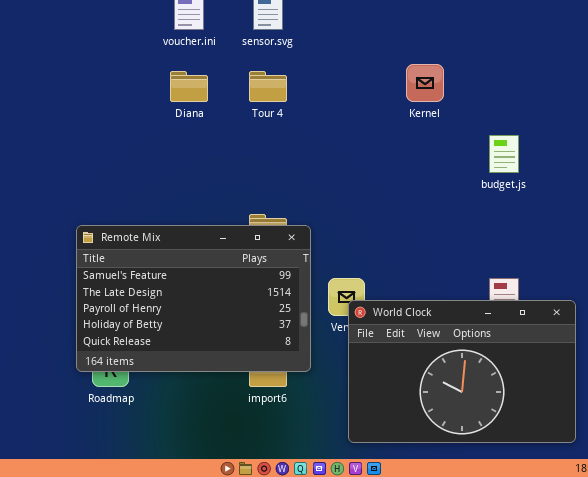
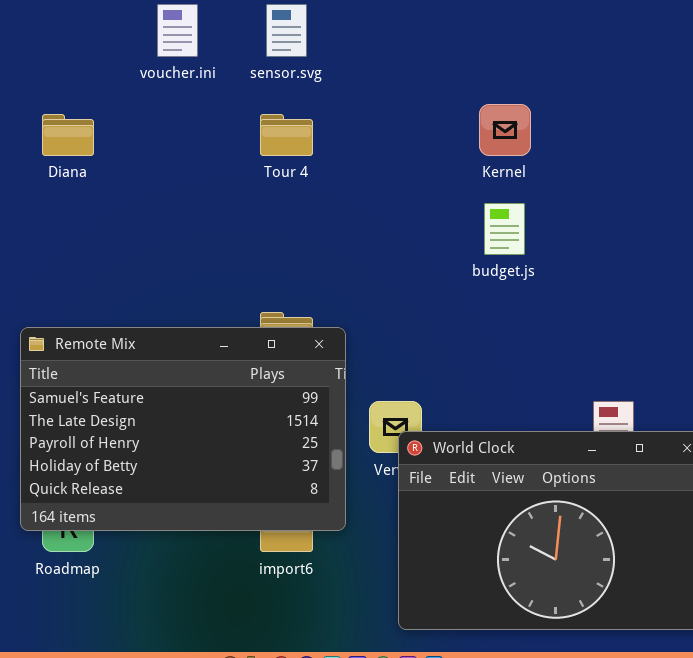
Diana: [170,71,208,102] -> [42,114,94,156], moved
budget.js: [489,135,519,173] -> [484,203,525,255], moved

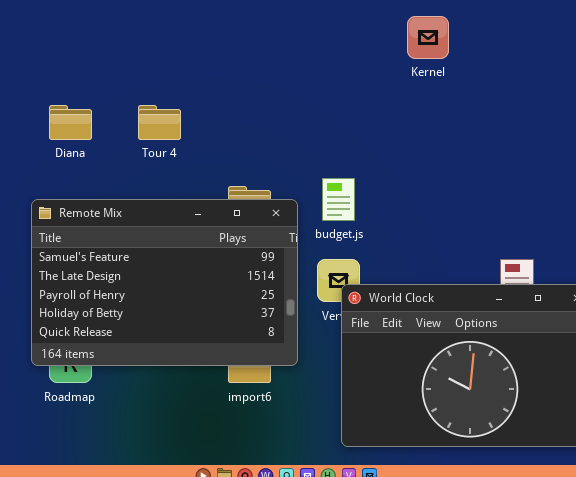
Diana: [42,114,94,156] -> [49,105,92,140], moved
Tour 4: [260,114,313,156] -> [138,105,181,140], moved
budget.js: [484,203,525,255] -> [322,178,355,221], moved

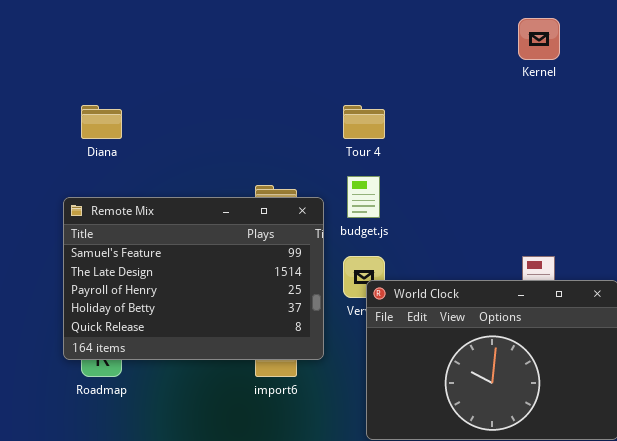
Kernel: [407,16,449,59] -> [518,18,560,60], moved
Tour 4: [138,105,181,140] -> [343,105,385,139], moved

